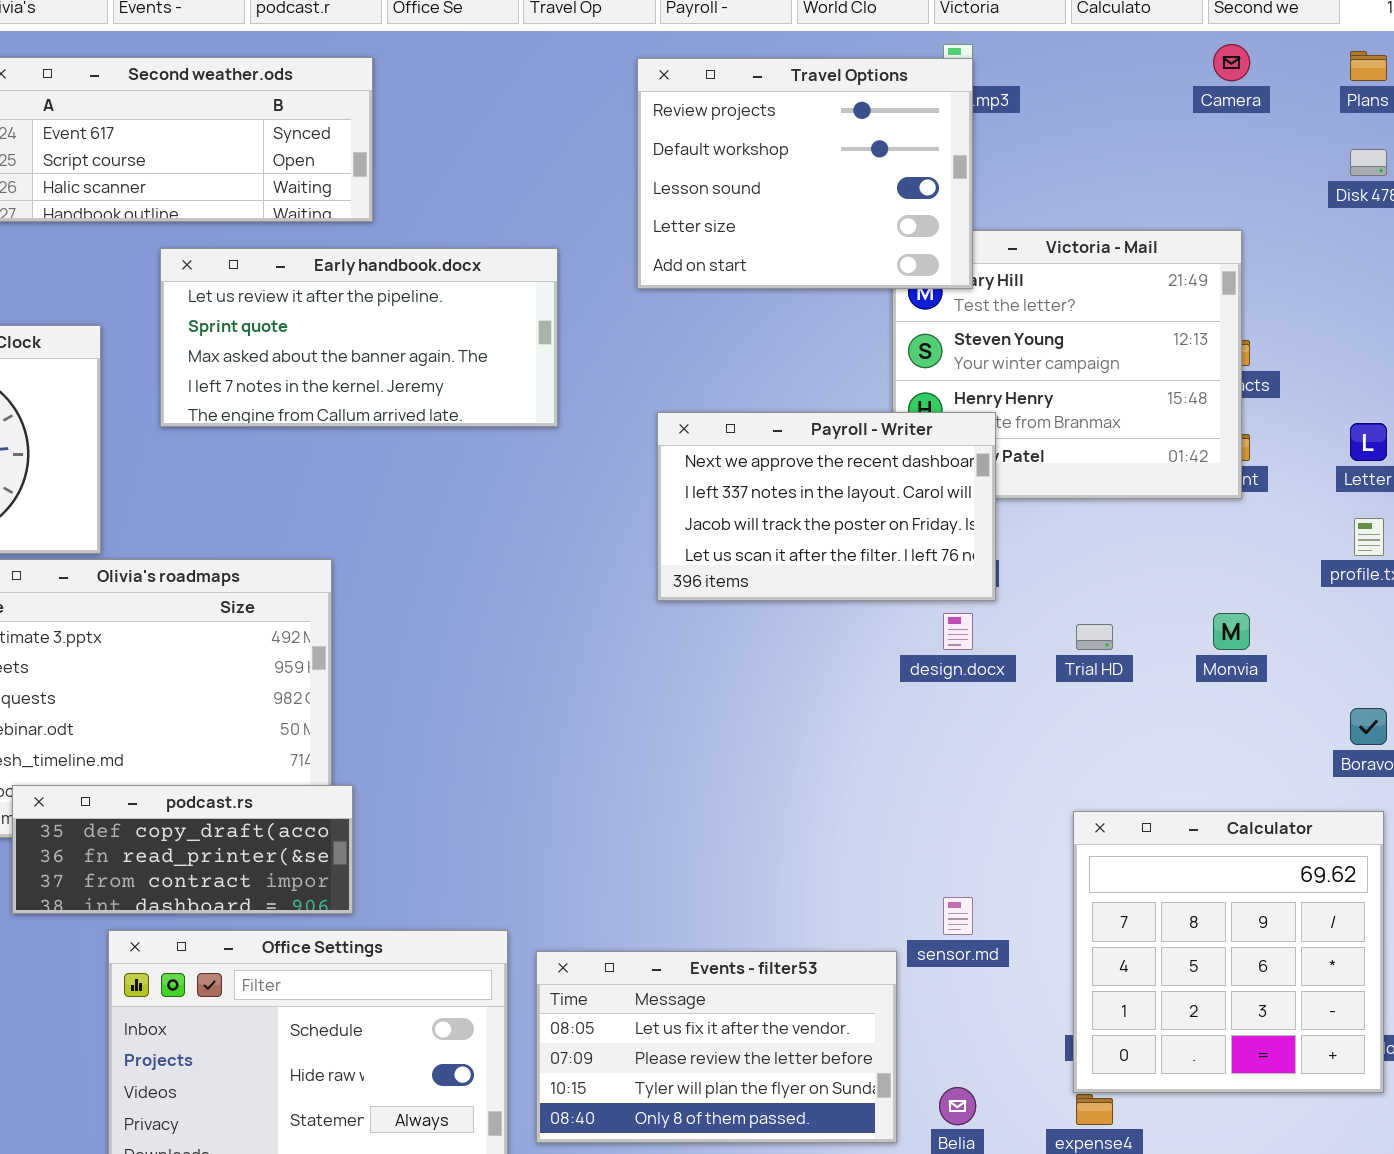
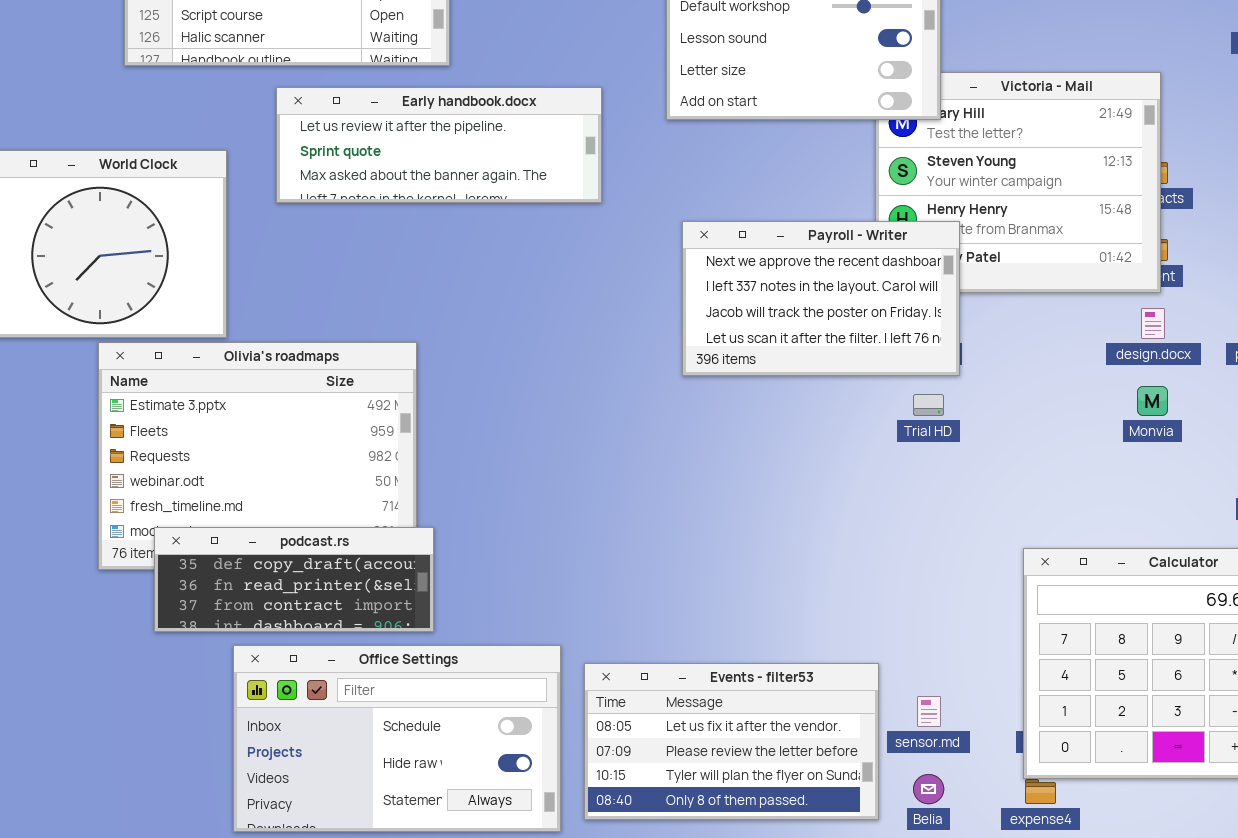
Early handbook.docx: [160,248,558,427] -> [276,87,602,203], resized
design.docx: [943,613,973,650] -> [1141,308,1165,339], moved
Trial HD: [1076,624,1113,650] -> [913,394,944,416], moved
sensor.md: [943,897,973,935] -> [917,696,941,727], moved

